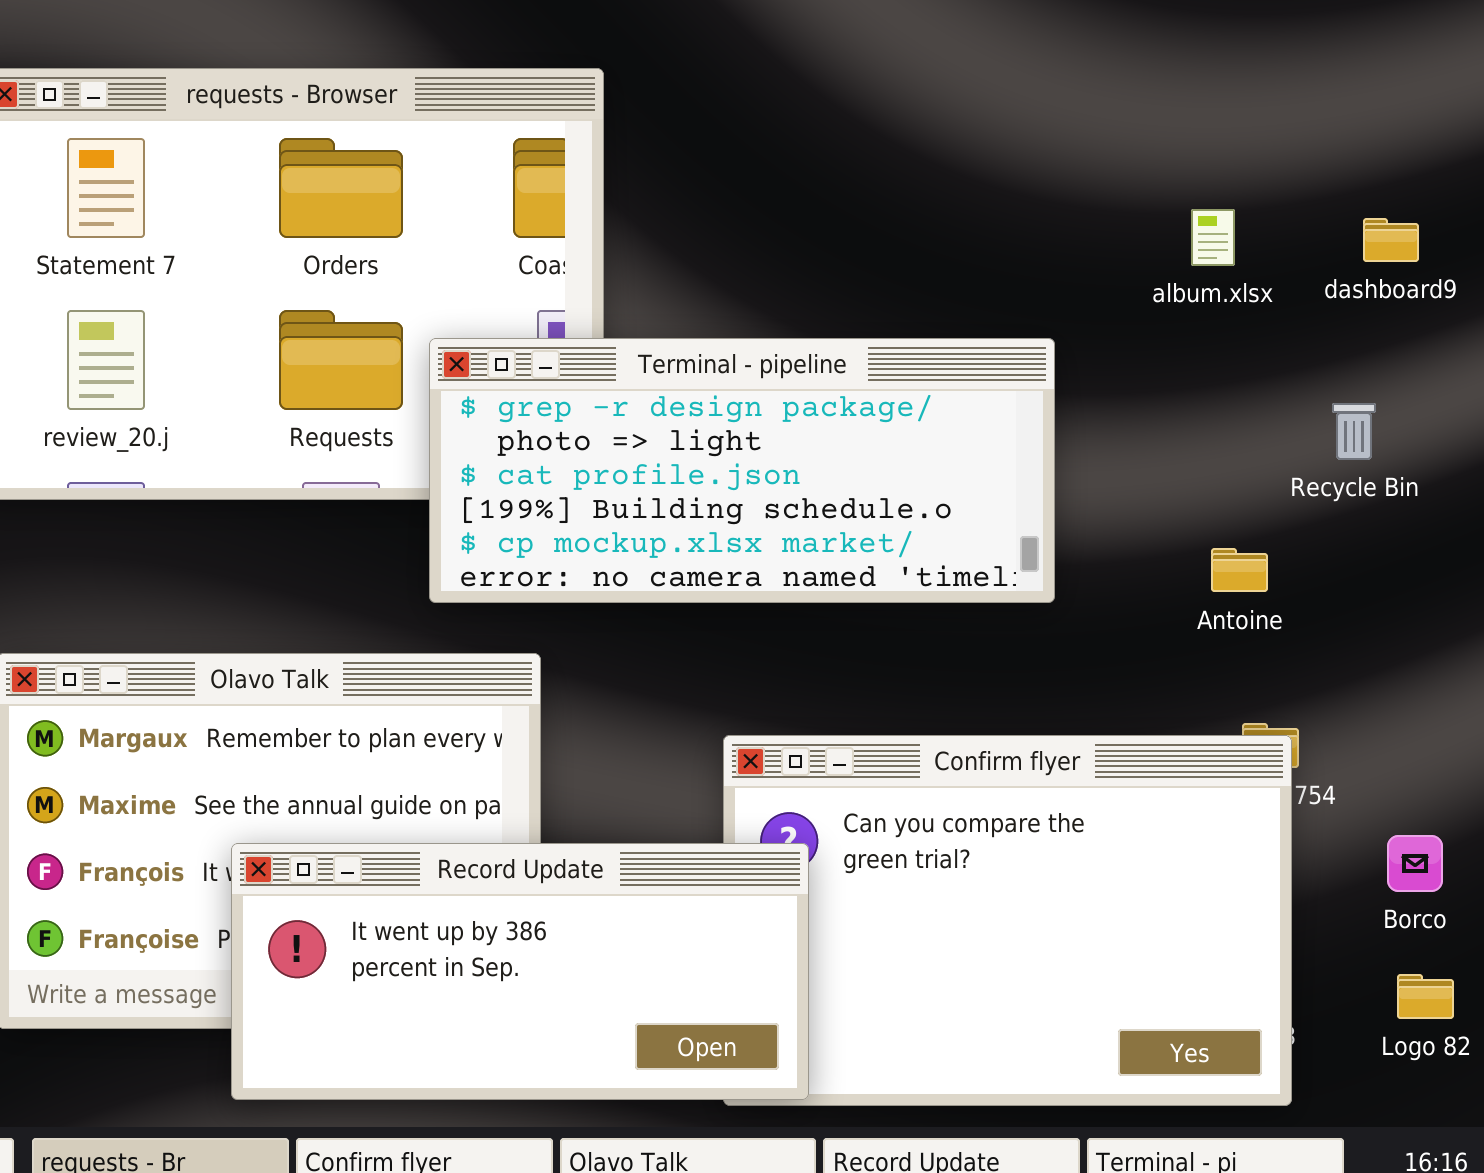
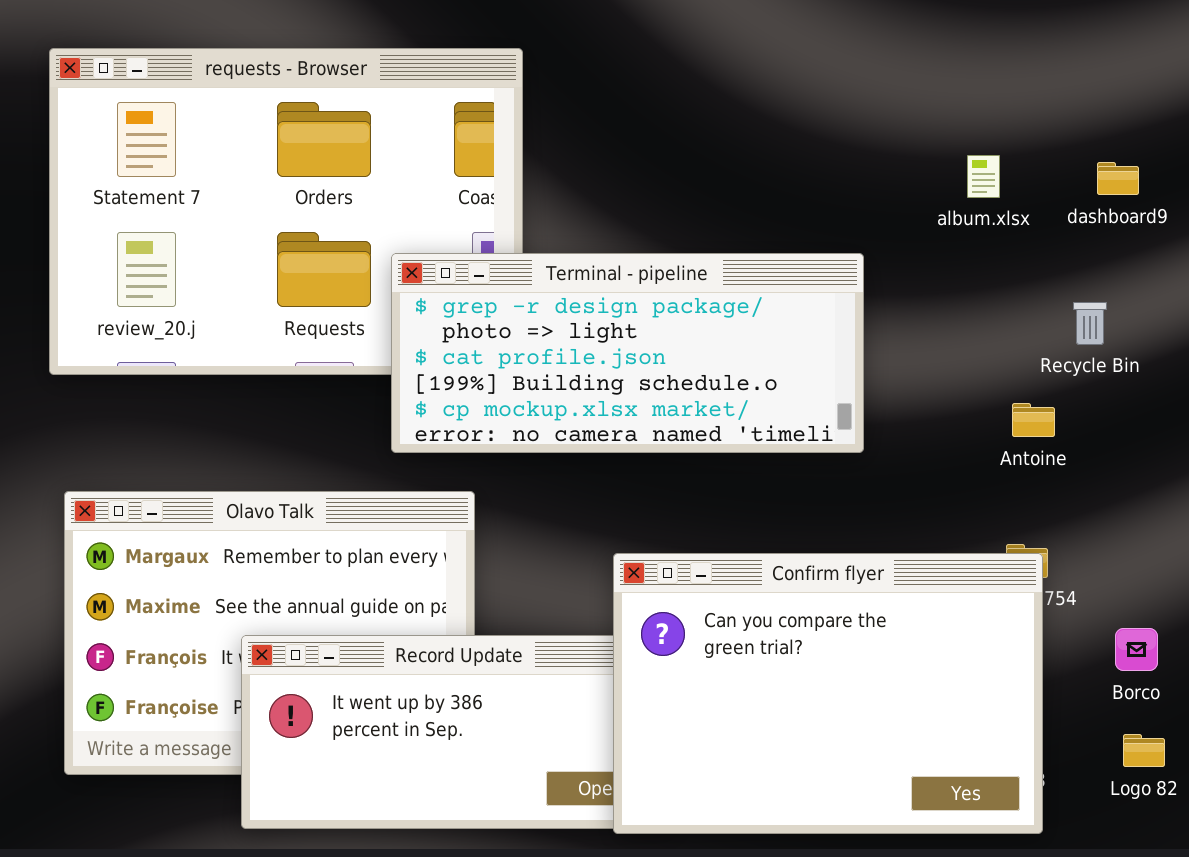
Antoine: [1211,548,1268,592] -> [1012,403,1055,437], moved
Confirm flyer: [723,735,1292,1106] -> [613,553,1043,834], raised

